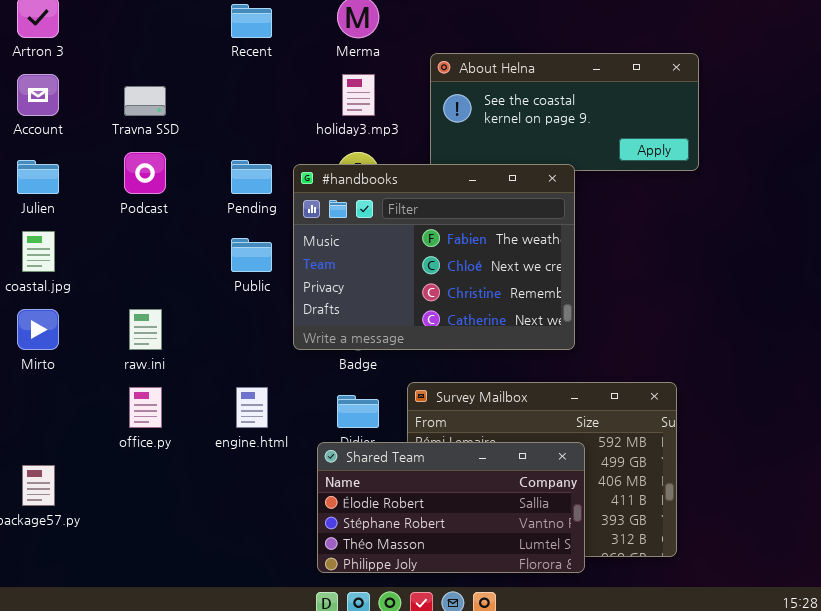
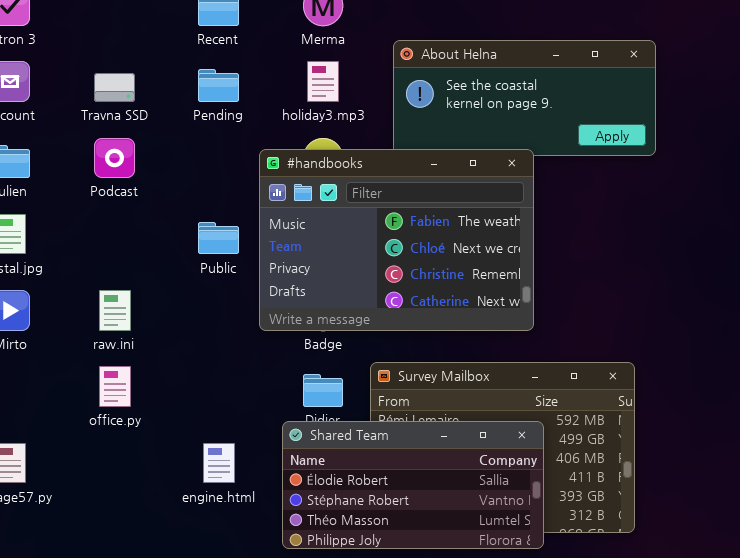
Pending: [231,160,272,194] -> [198,69,239,102], moved
engine.html: [236,387,268,428] -> [203,443,235,483], moved

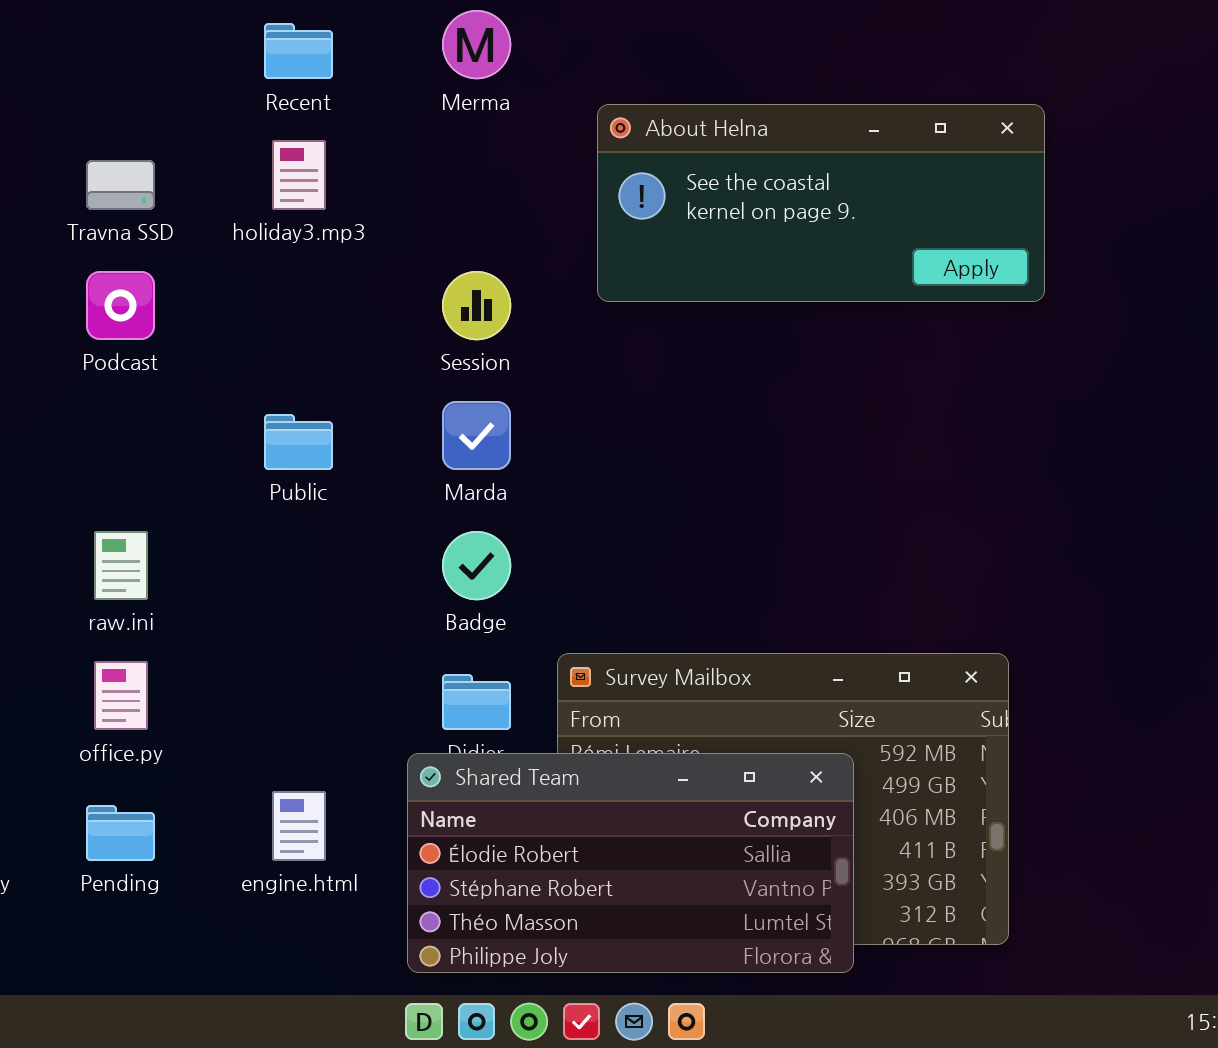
holiday3.mp3: [307,61,339,102] -> [272,140,326,210], moved
Pending: [198,69,239,102] -> [86,805,155,861], moved
#handbooks: [259,149,534,331] -> none, closed

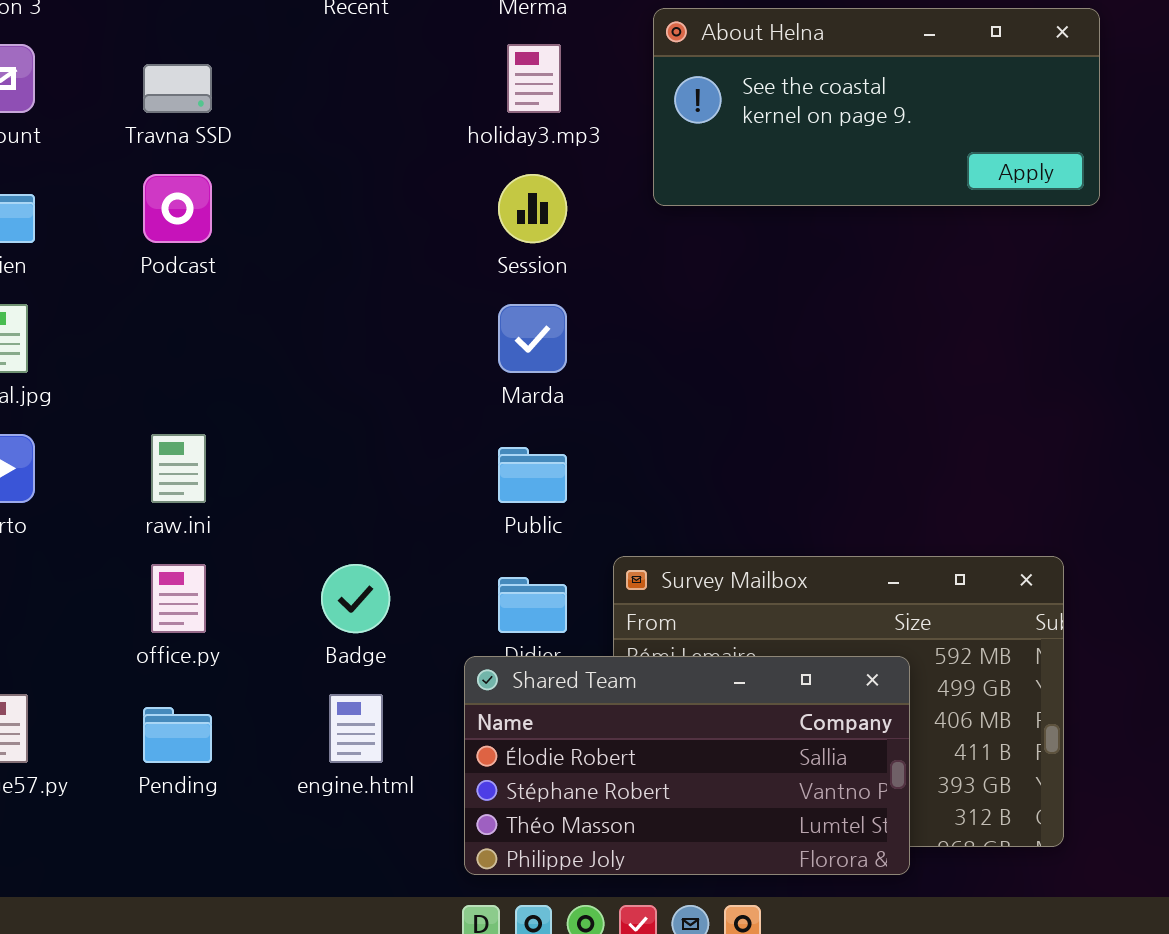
holiday3.mp3: [272,140,326,210] -> [507,44,561,113], moved
Public: [264,414,333,470] -> [498,447,567,503], moved
Badge: [442,531,511,600] -> [321,564,390,633], moved

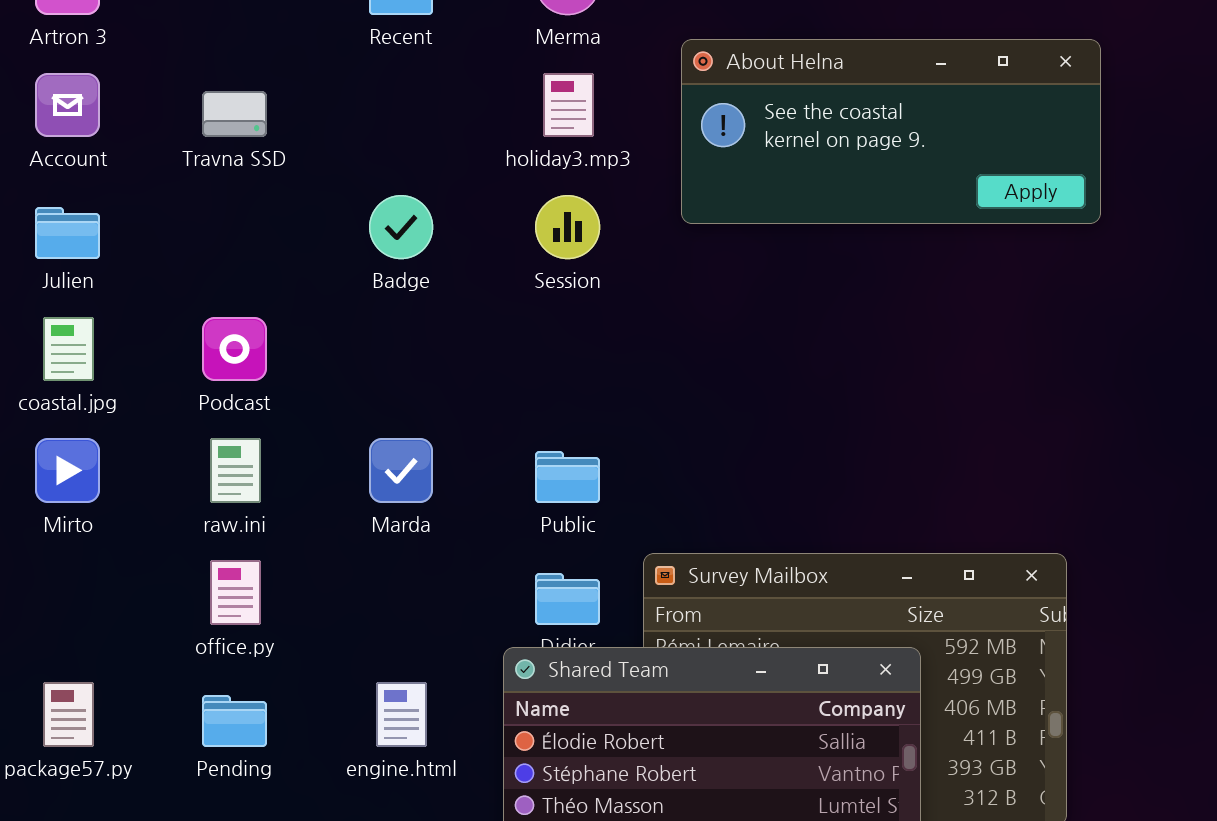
Podcast: [143,174,212,243] -> [202,317,267,381], moved
Marda: [498,304,567,373] -> [369,438,433,503], moved
Badge: [321,564,390,633] -> [369,195,433,259], moved

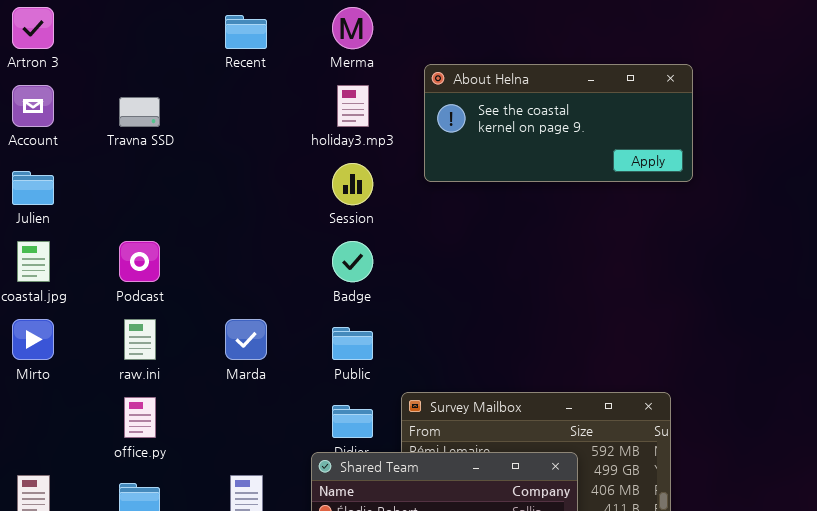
Badge: [369,195,433,259] -> [332,241,373,282], moved

